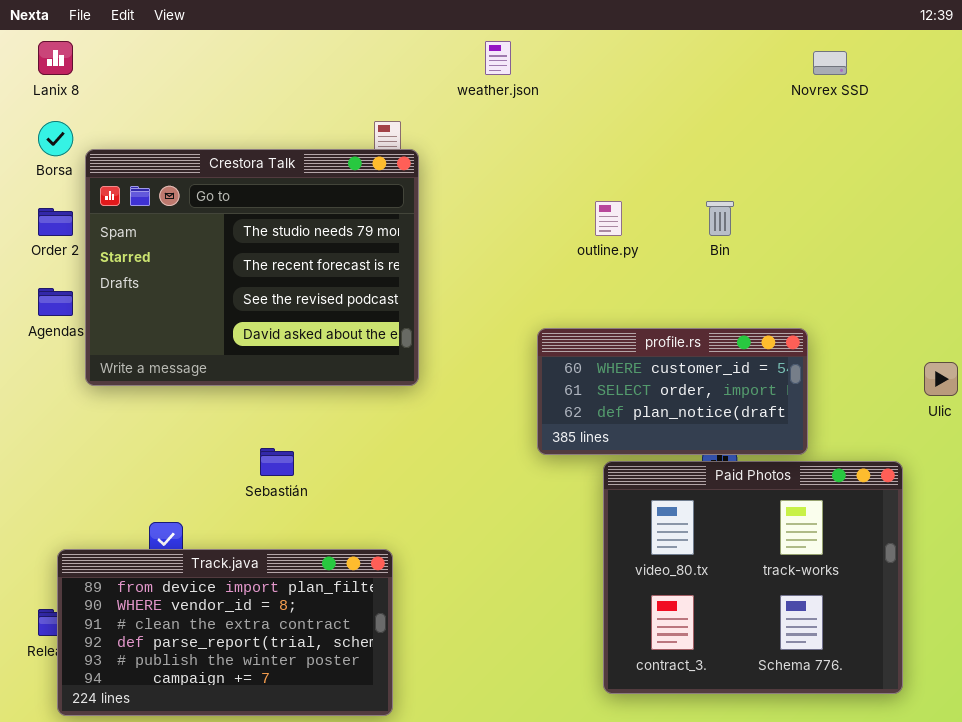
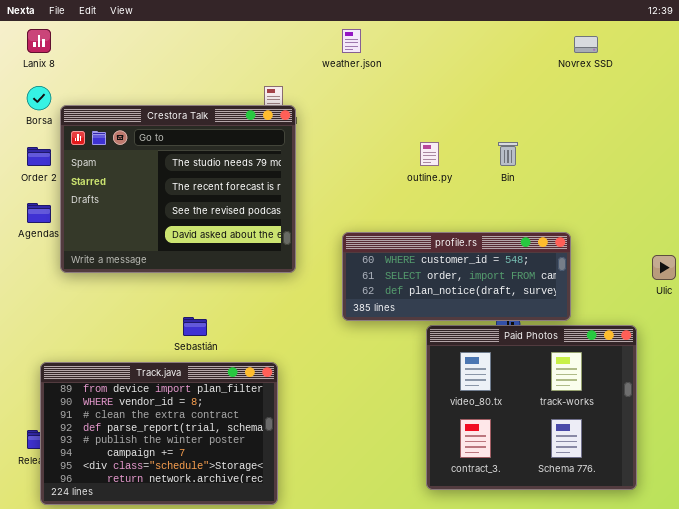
profile.rs: [537,328,808,455] -> [342,232,571,321], resized
Track.java: [57,549,393,716] -> [40,362,278,505], resized

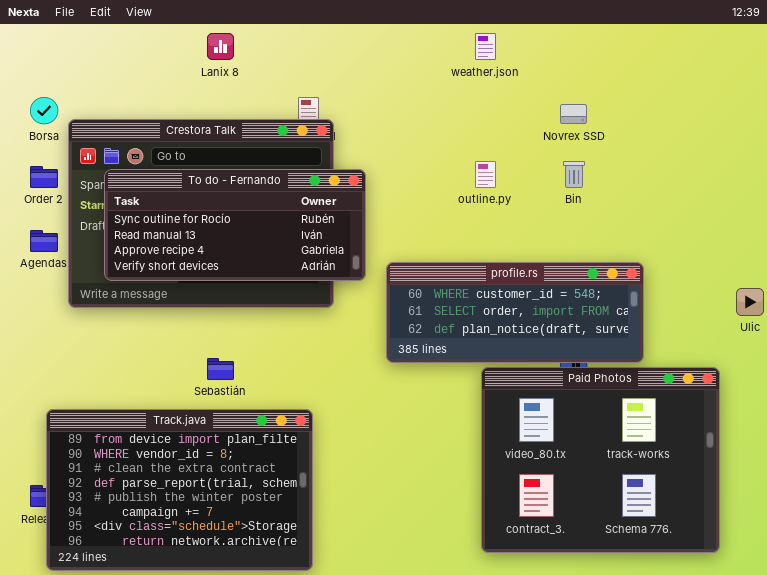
Lanix 8: [27,29,51,53] -> [207,33,234,60], moved
weather.json: [342,29,361,53] -> [475,33,496,60], moved
Novrex SSD: [574,36,598,53] -> [560,104,587,124], moved
To do - Fernando: none -> [104,169,366,281], opened

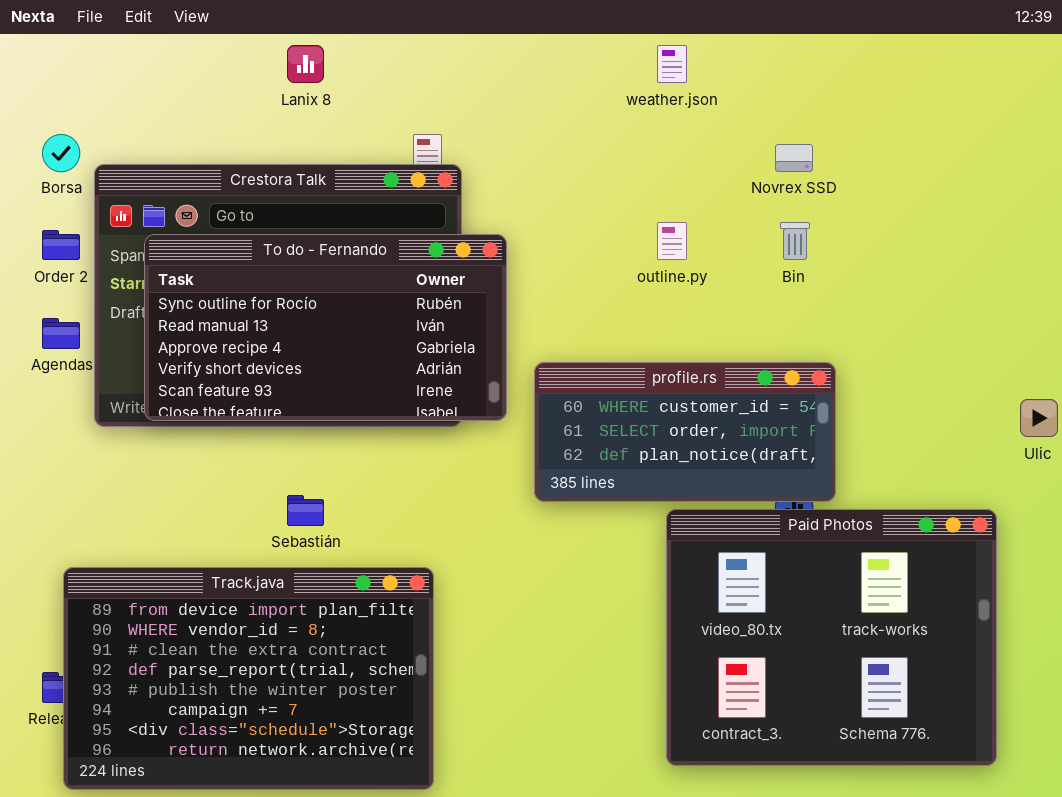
To do - Fernando: [104,169,366,281] -> [144,234,507,421], resized
profile.rs: [386,262,644,363] -> [534,362,836,502], resized

